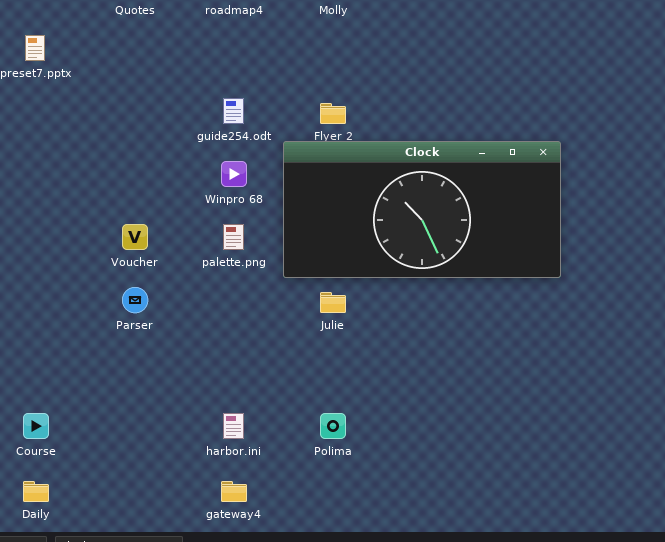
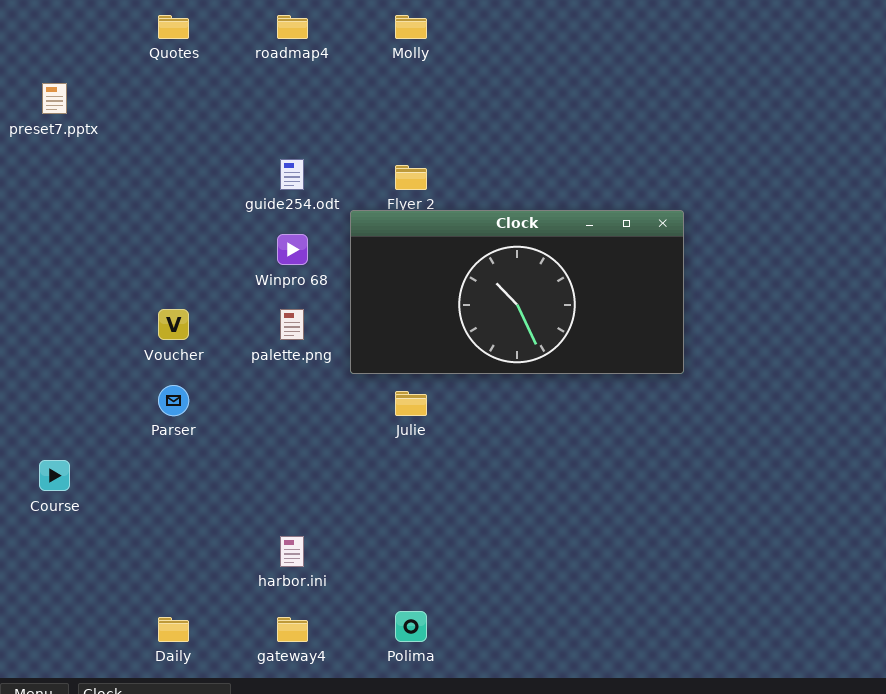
Course: [23,413,49,439] -> [39,460,70,491], moved
Polima: [320,413,346,439] -> [395,611,427,642], moved
Daily: [23,481,49,502] -> [158,617,189,642], moved

